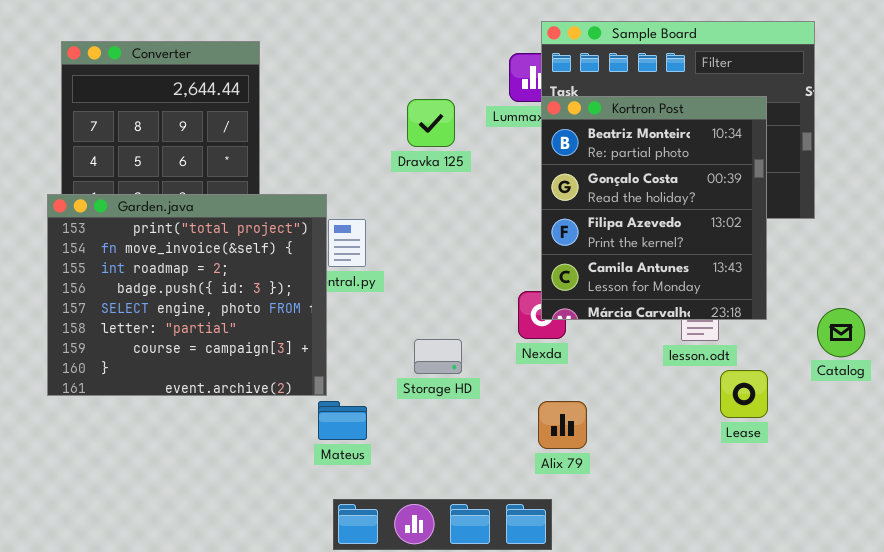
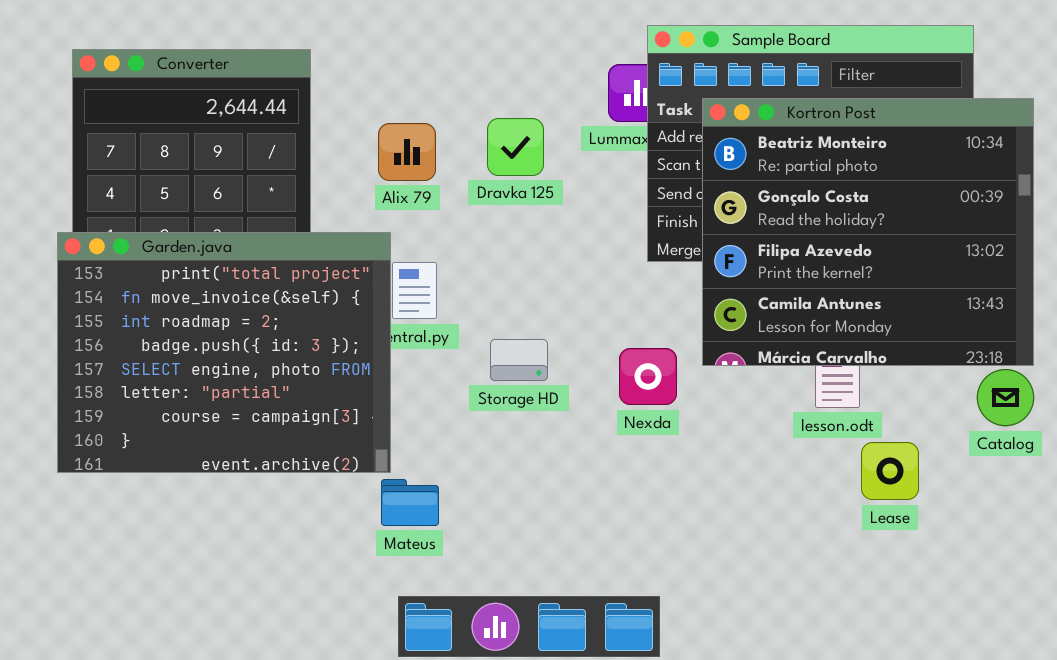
Kortron Post: [541,96,767,320] -> [702,98,1034,366], moved, resized
Storage HD: [414,339,462,374] -> [490,339,548,381], moved
Alix 79: [538,401,587,449] -> [378,123,436,181], moved

